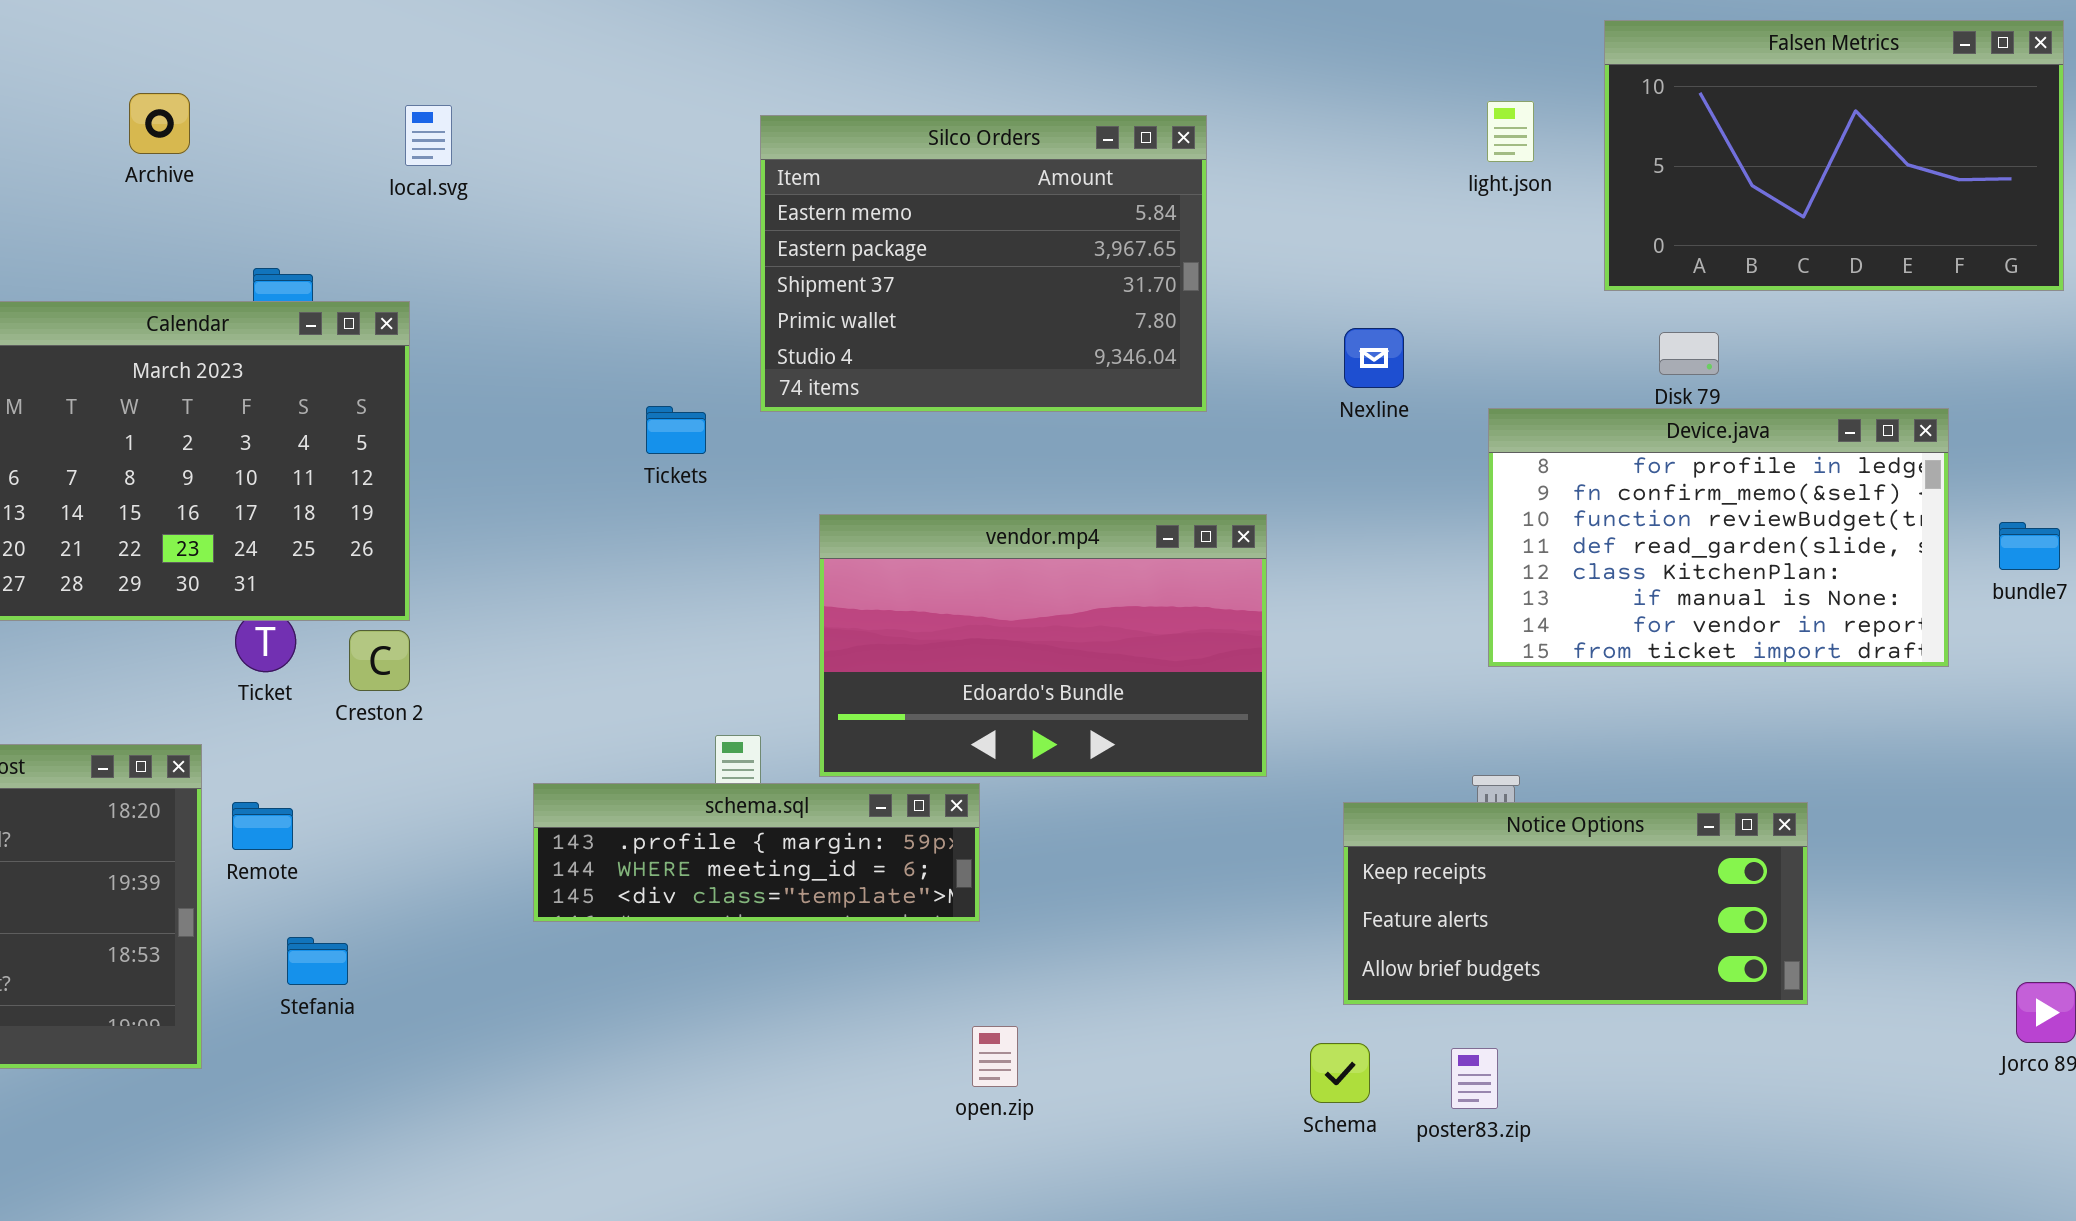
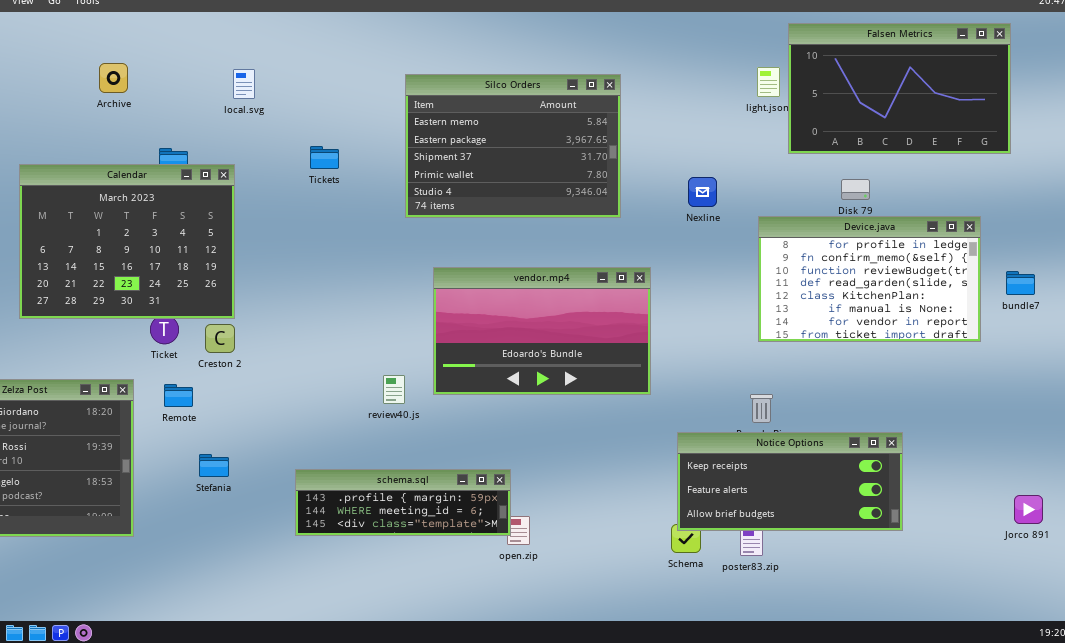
Falsen Metrics: [1604,20,2064,291] -> [788,23,1011,154], moved
Tickets: [646,406,706,454] -> [310,146,339,169], moved
schema.sql: [533,783,980,922] -> [295,469,511,536], moved
Remote: [232,802,293,850] -> [164,384,193,407], moved
Notice Options: [1343,802,1808,1005] -> [677,432,903,531], moved
Stefania: [287,937,348,985] -> [199,454,229,477], moved

